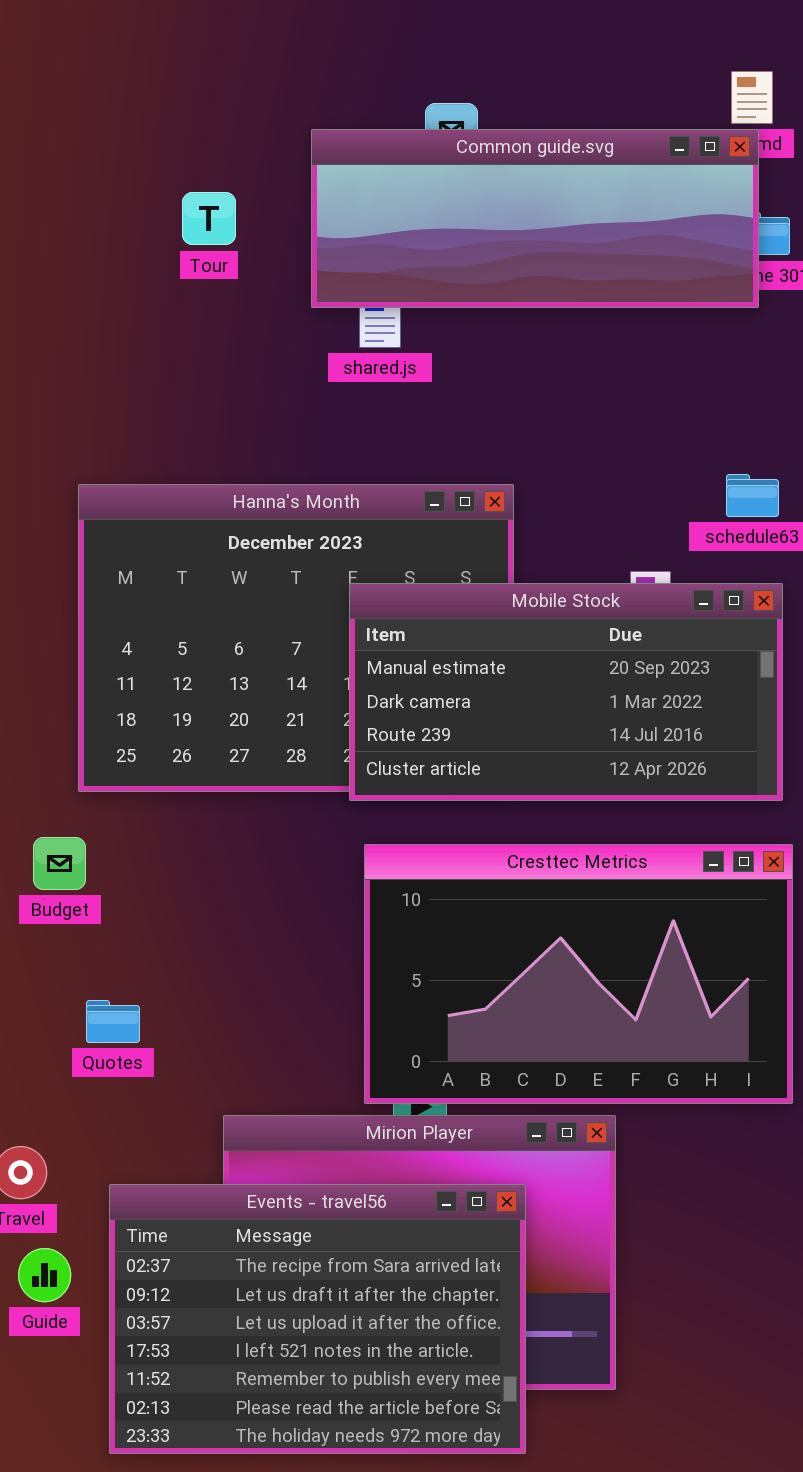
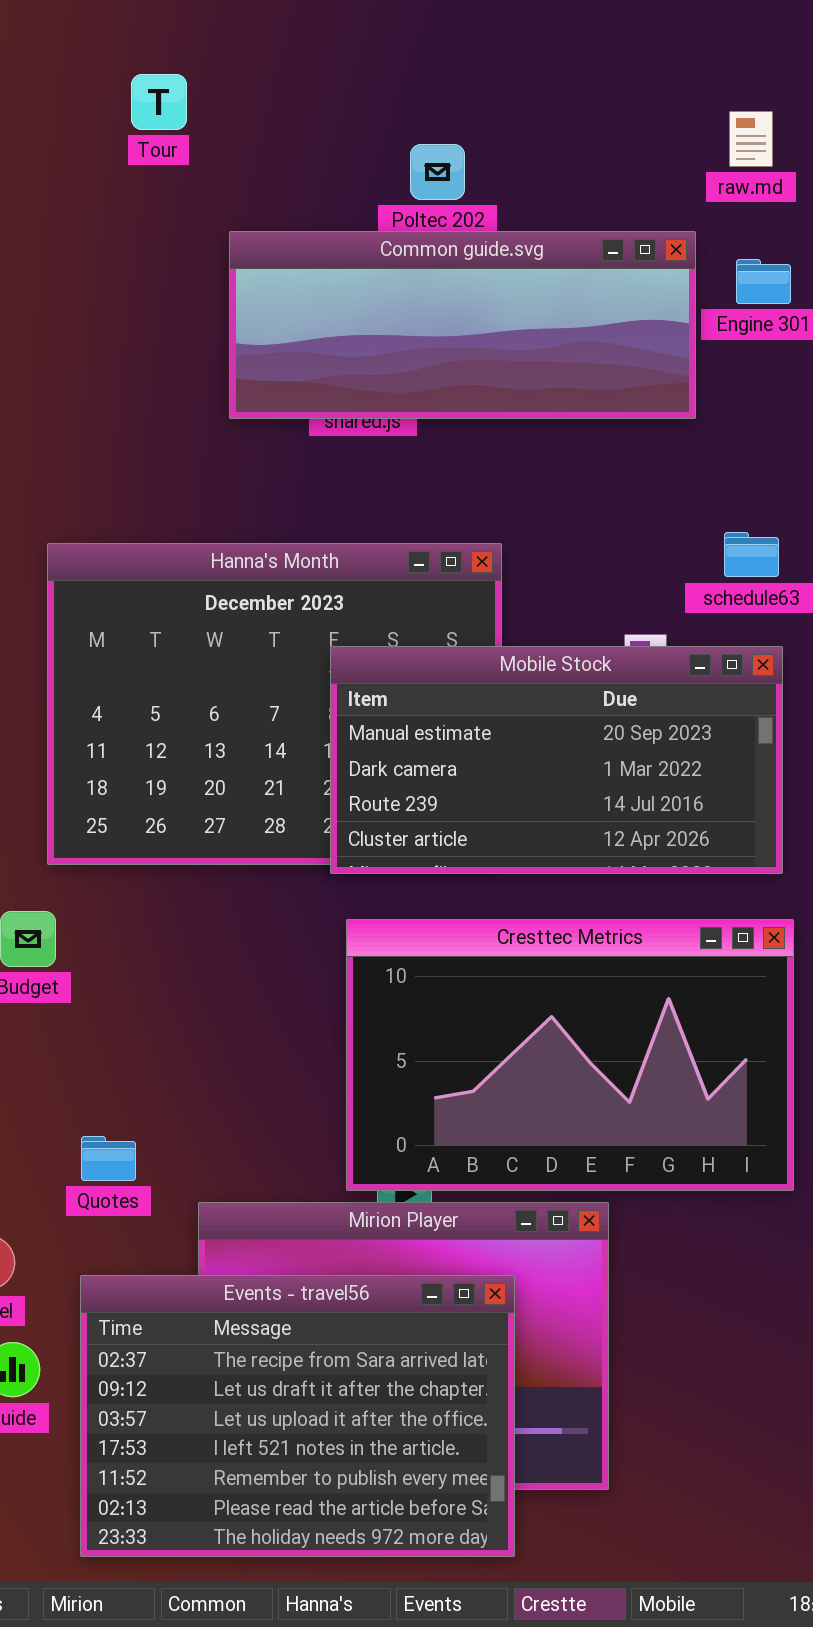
Common guide.svg: [311,129,759,308] -> [229,231,696,419], moved
Tour: [182,192,236,245] -> [131,74,187,130], moved
Quotes: [86,1000,140,1043] -> [81,1136,136,1181], moved

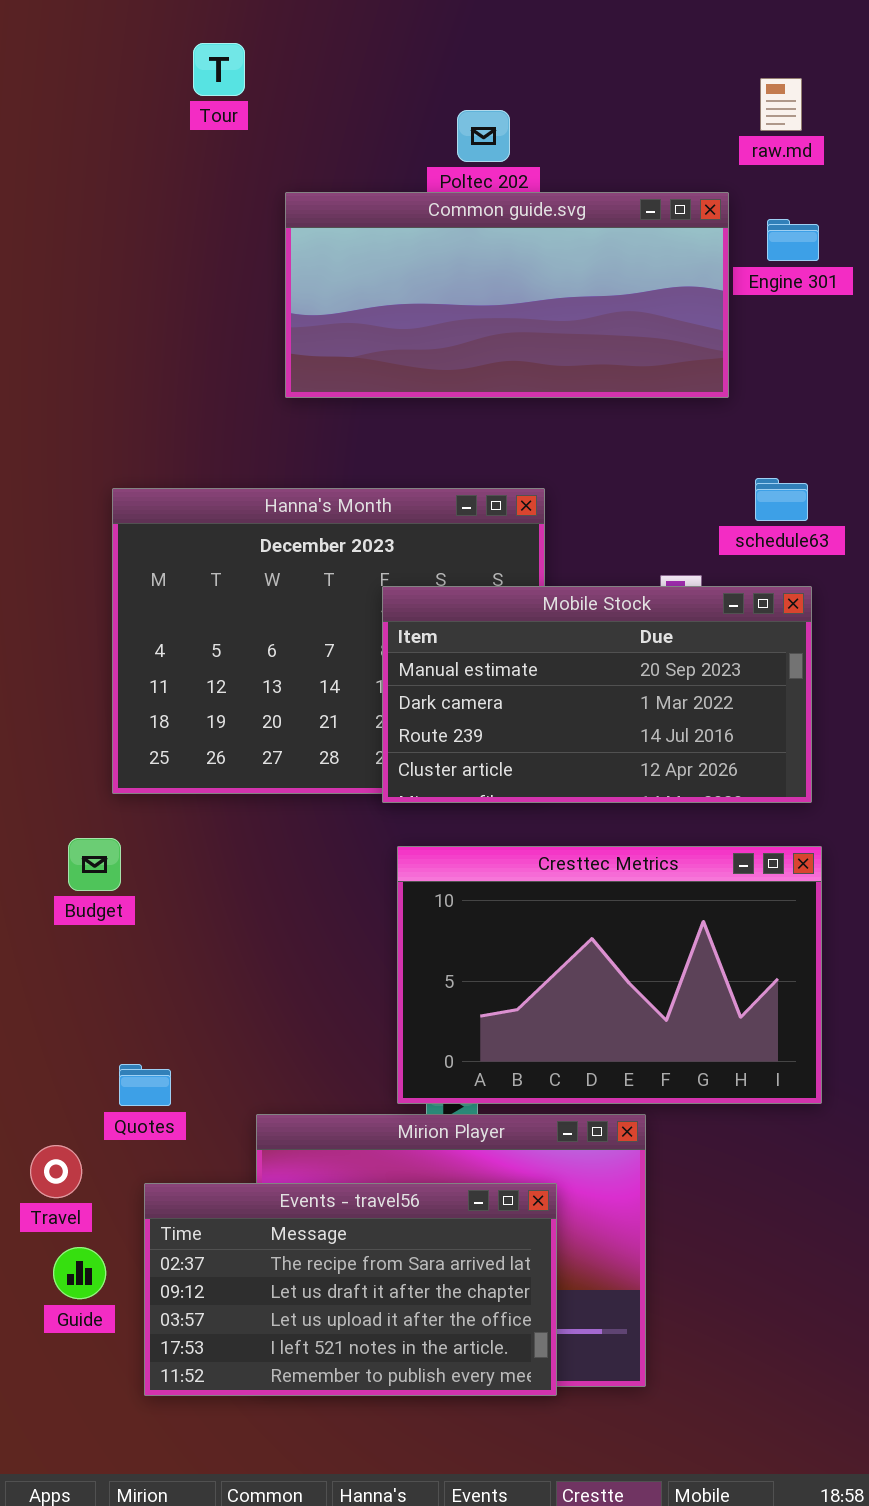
Common guide.svg: [229,231,696,419] -> [285,192,729,398], resized
Quotes: [81,1136,136,1181] -> [119,1064,171,1106], moved
Events - travel56: [80,1275,515,1557] -> [144,1183,557,1396], resized

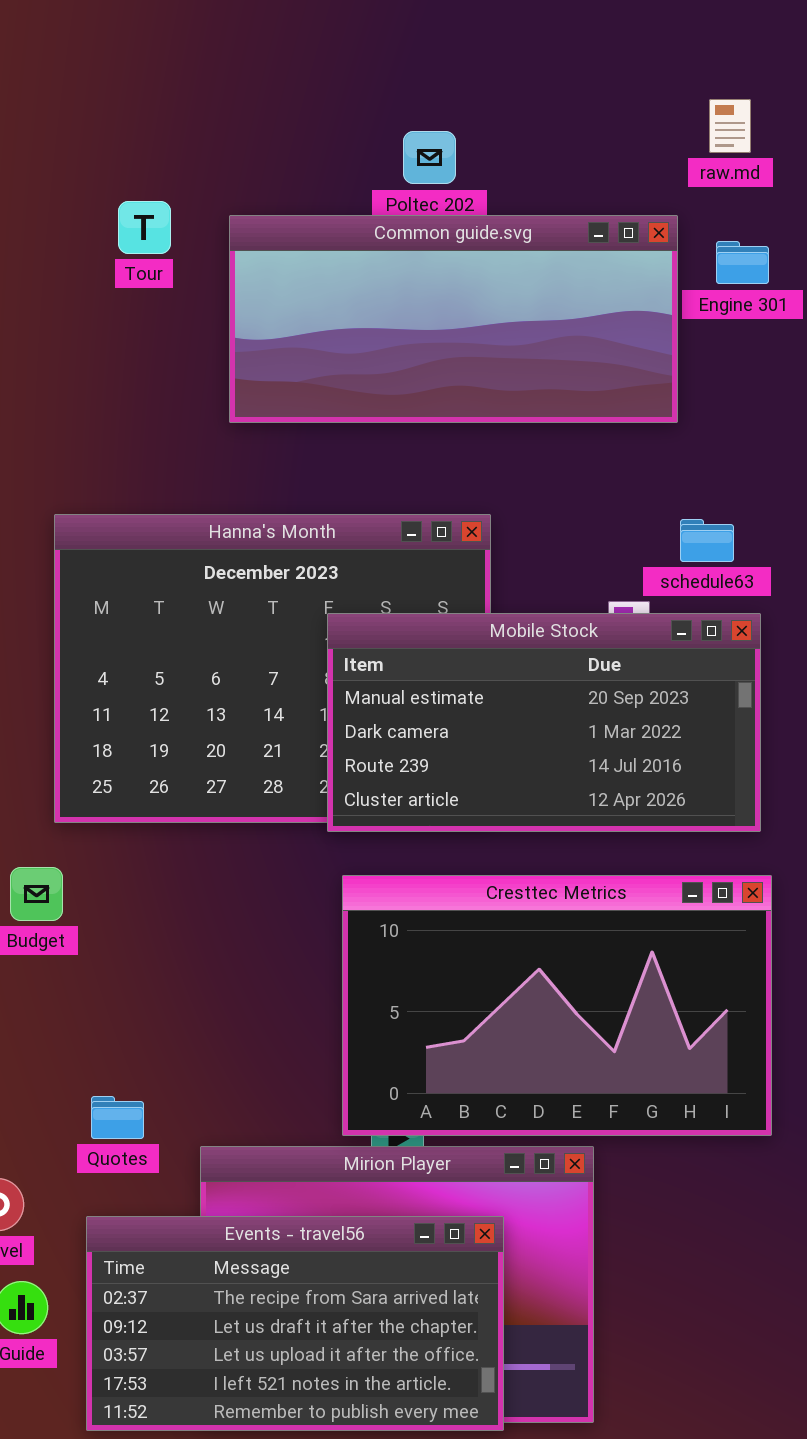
Tour: [193,43,245,96] -> [118,201,171,254], moved
schedule63: [755,478,808,521] -> [680,519,734,562], moved
Quotes: [119,1064,171,1106] -> [91,1096,144,1139], moved

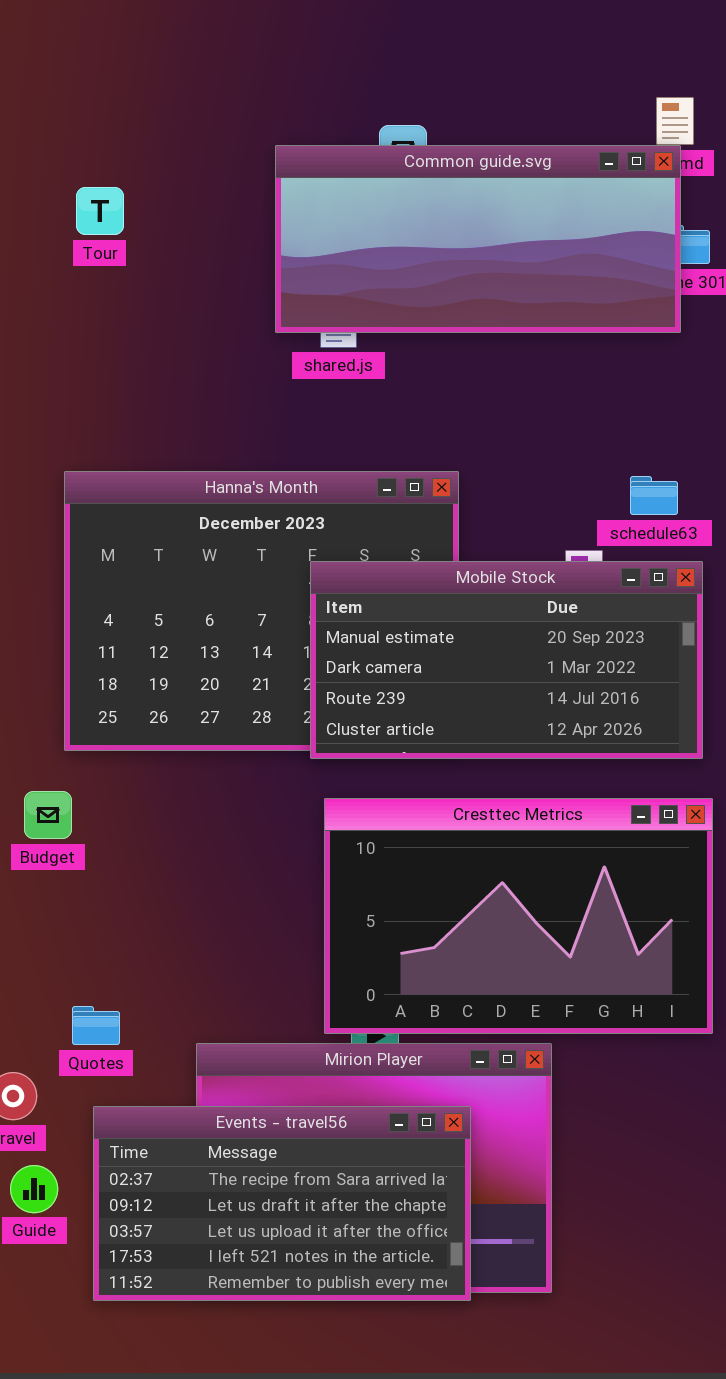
Tour: [118,201,171,254] -> [76,187,124,235], moved
Common guide.svg: [229,215,678,423] -> [275,145,681,333], moved
Quotes: [91,1096,144,1139] -> [72,1006,120,1045], moved

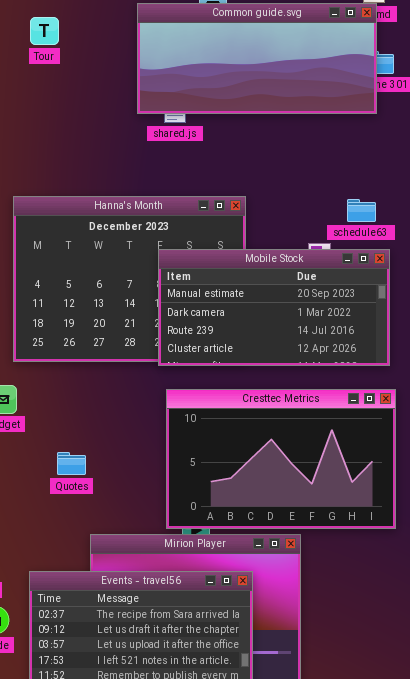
Tour: [76,187,124,235] -> [30,17,59,45], moved
Quotes: [72,1006,120,1045] -> [57,452,86,475], moved

